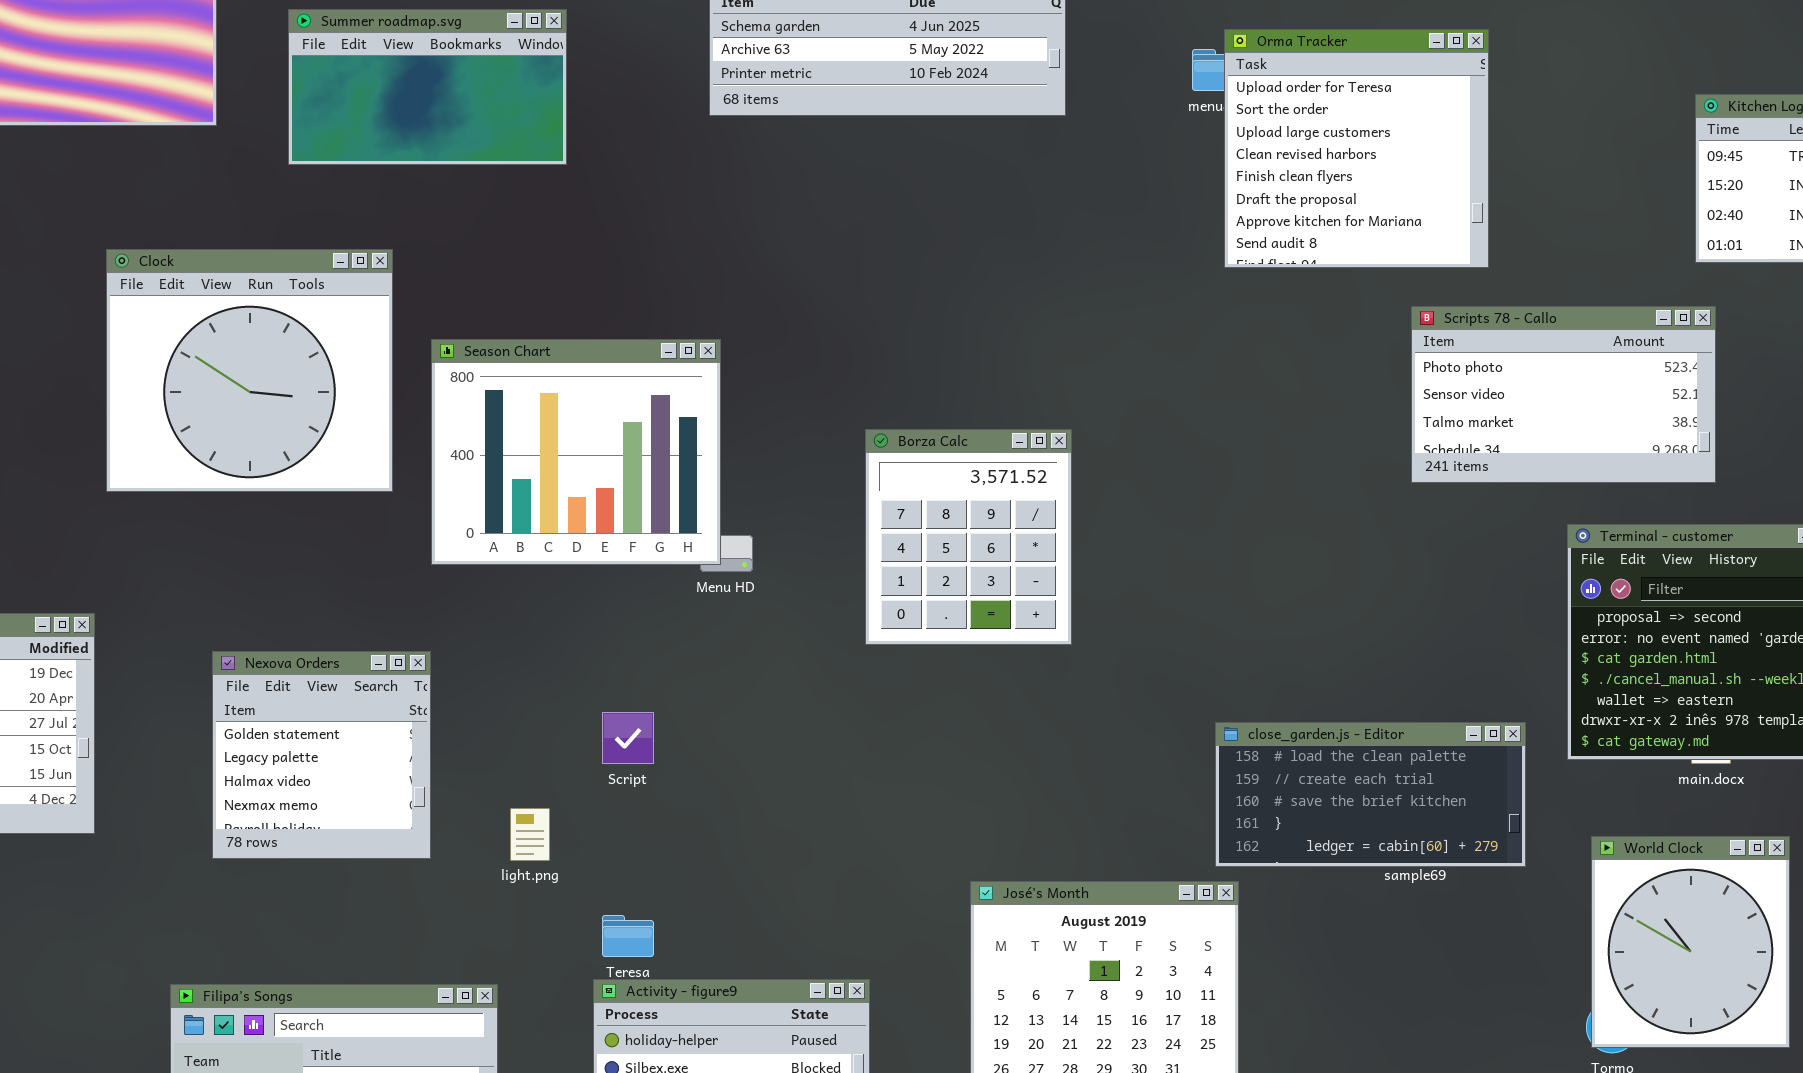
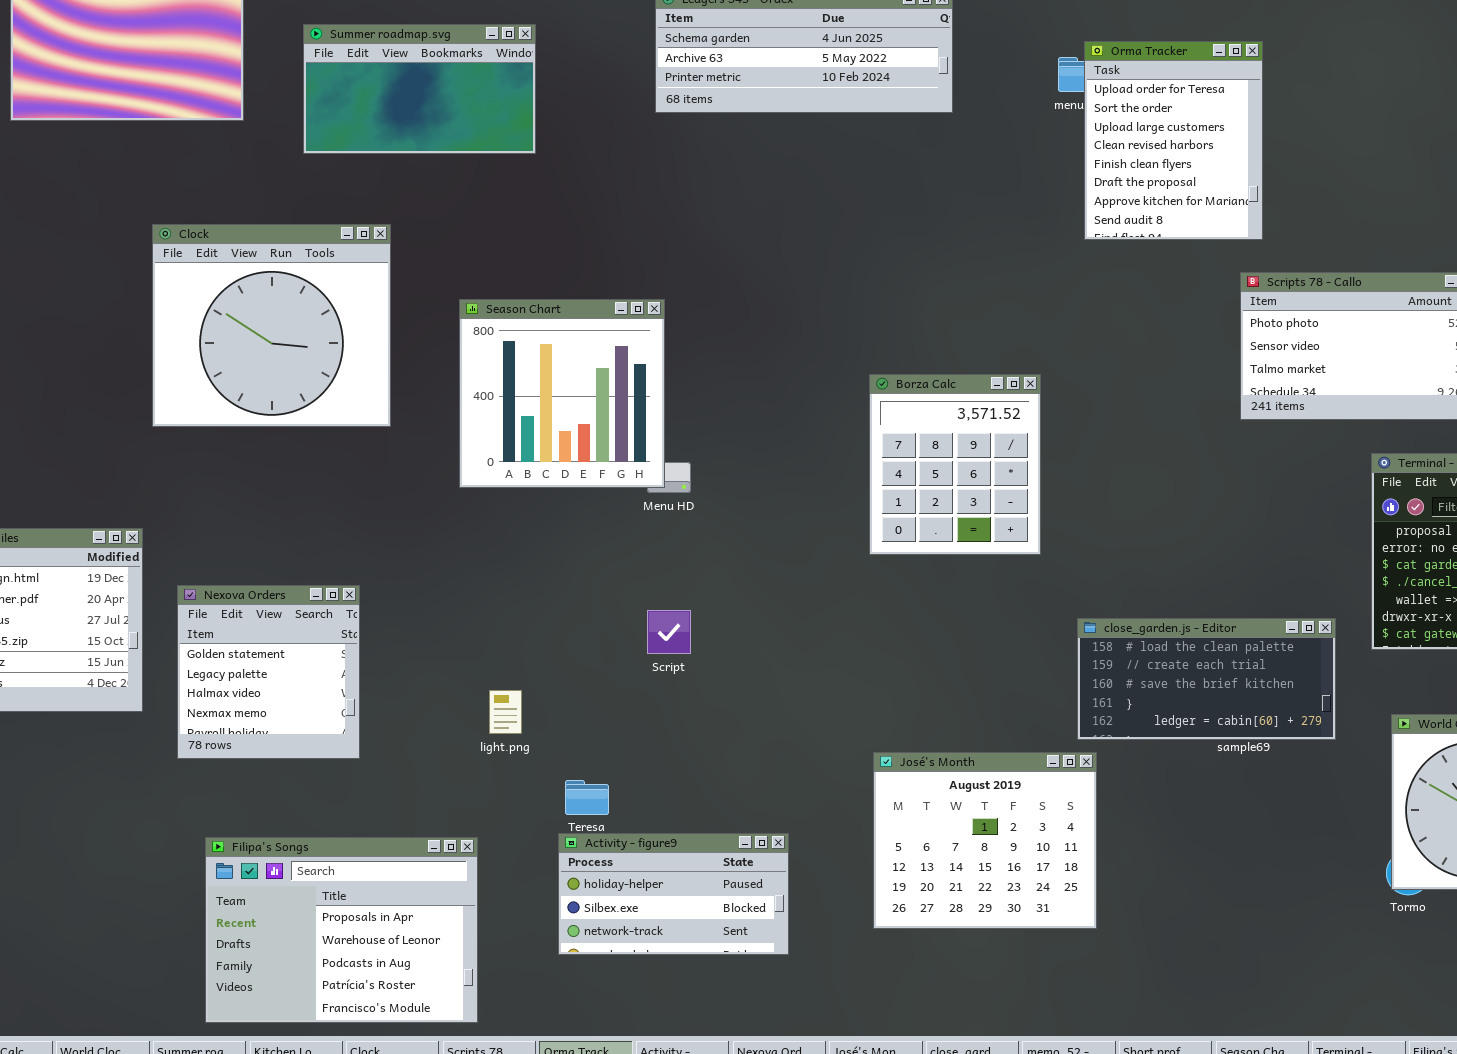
Orma Tracker: [1224,29,1489,268] -> [1084,41,1263,240], resized
Season Chart: [431,339,721,565] -> [459,299,665,488], resized
Borza Calc: [865,429,1072,645] -> [869,374,1041,555], moved
Nexova Orders: [212,651,431,859] -> [177,585,360,759], moved
Script: [602,712,654,764] -> [647,610,691,654], moved

